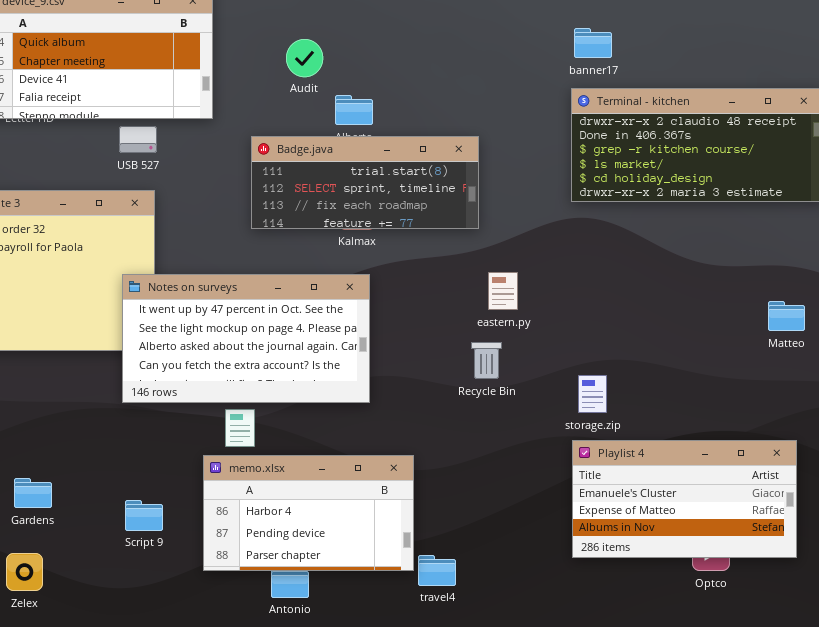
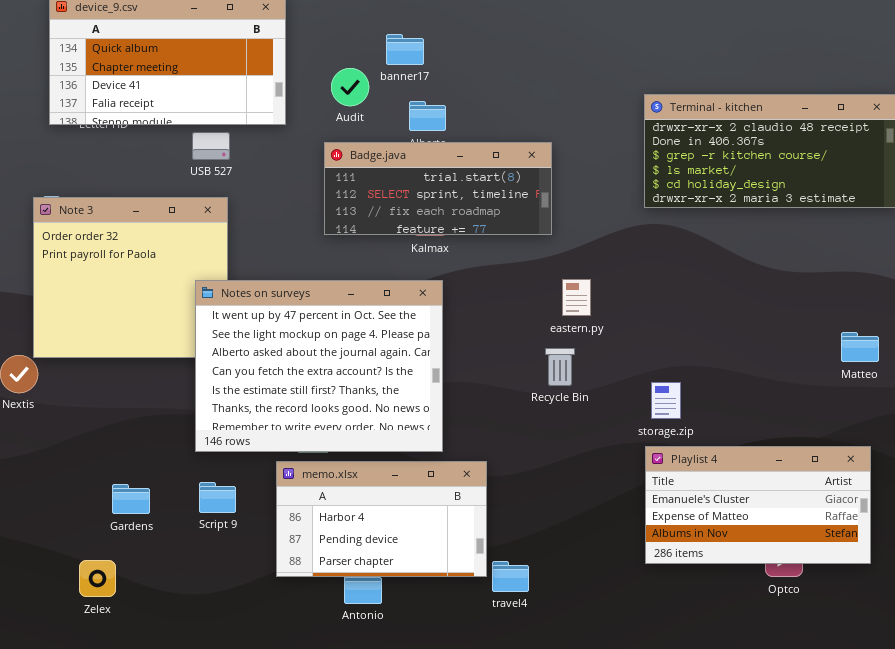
banner17: [574,28,612,58] -> [386,34,424,65], moved
Audit: [286,39,323,77] -> [331,68,369,106], moved
Notes on surveys: [122,274,370,403] -> [195,280,443,452], resized
Matteo: [768,301,805,331] -> [841,332,879,362], moved
Gardens: [14,478,52,508] -> [112,484,150,514], moved
Script 9: [125,500,163,531] -> [199,482,236,513], moved

